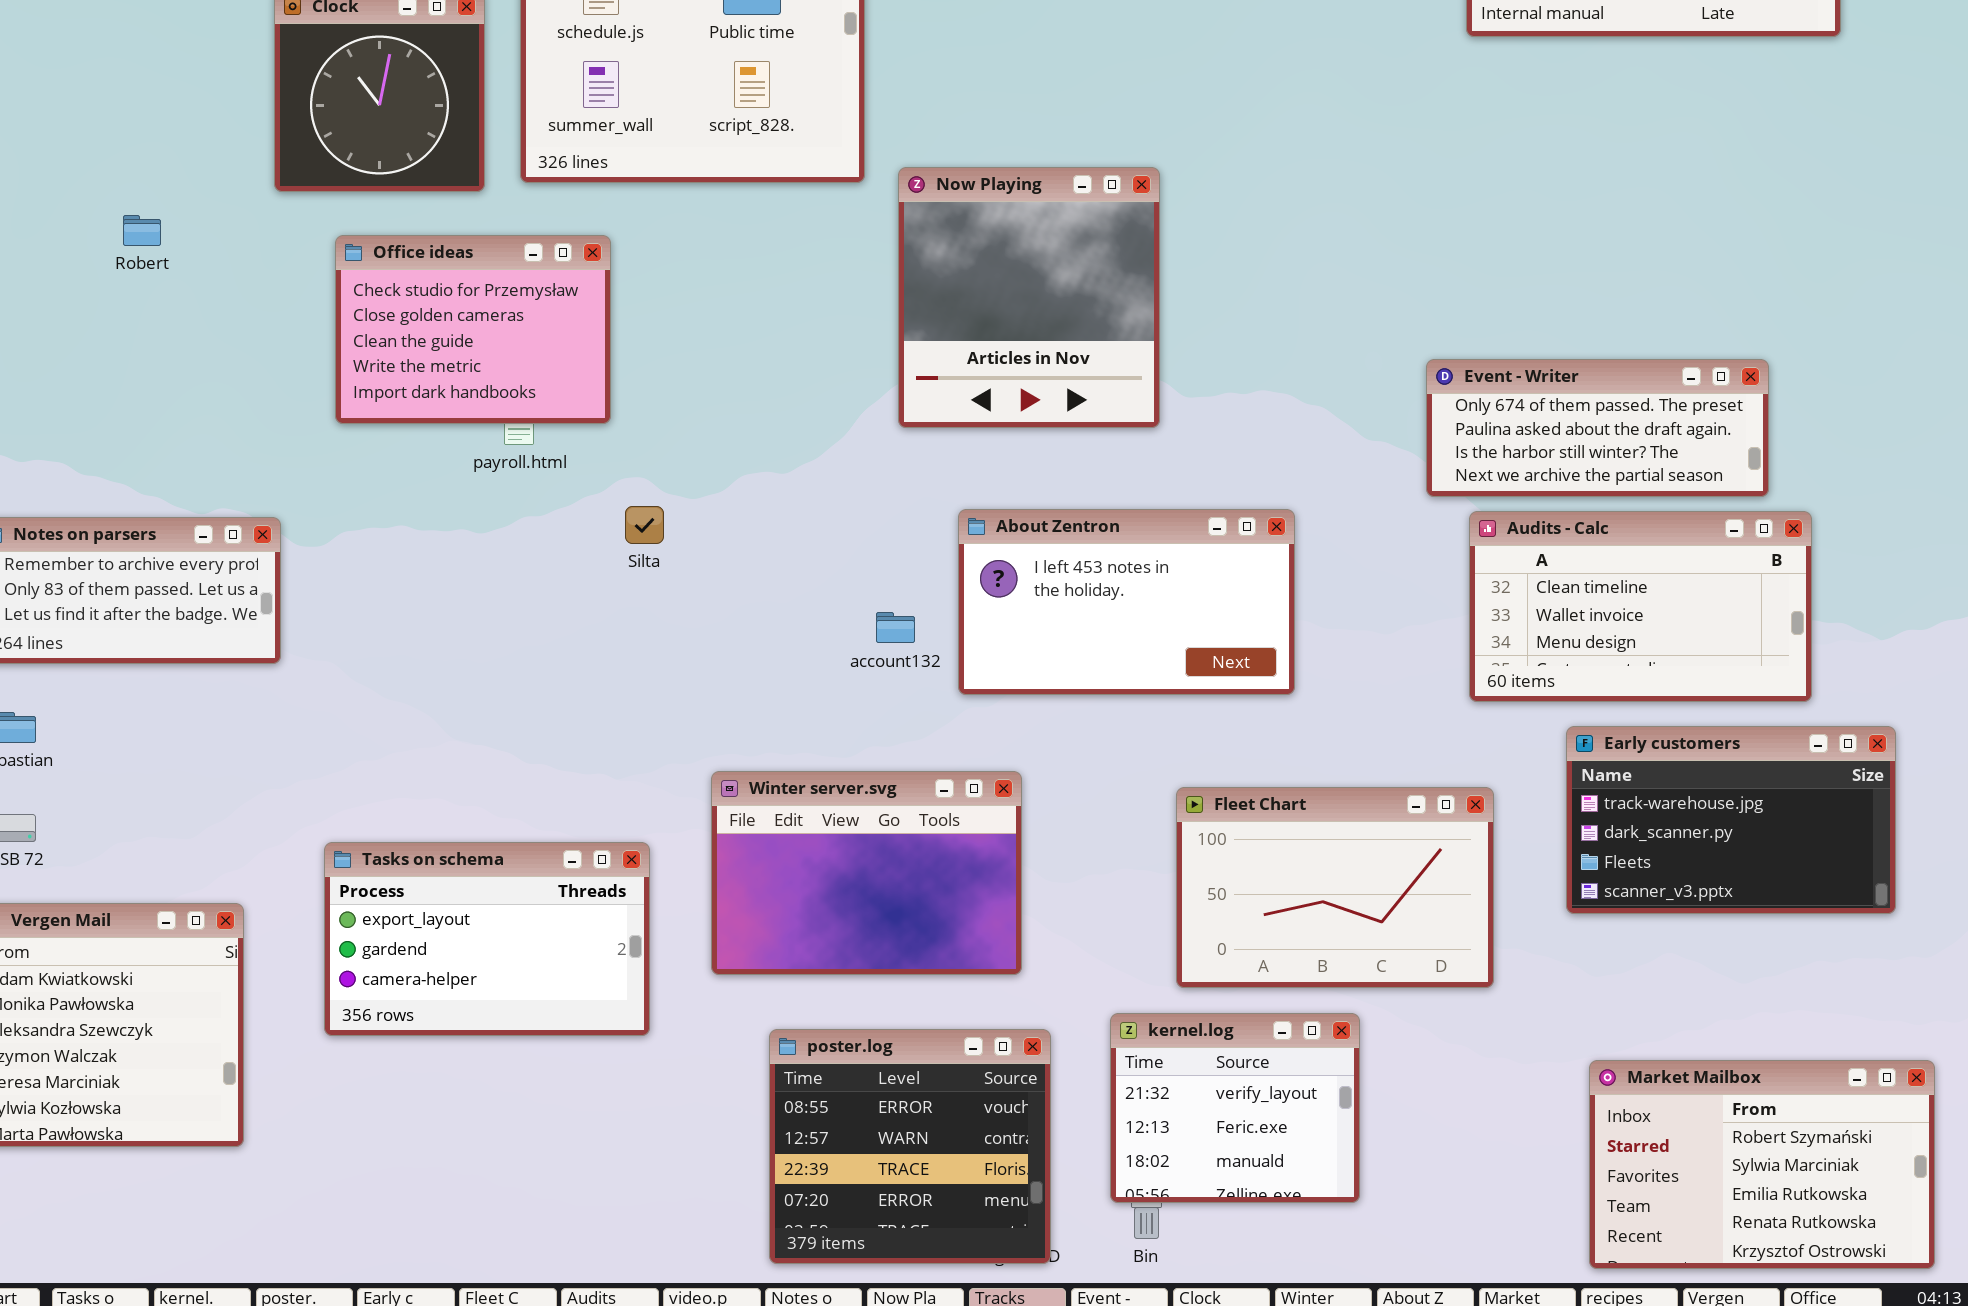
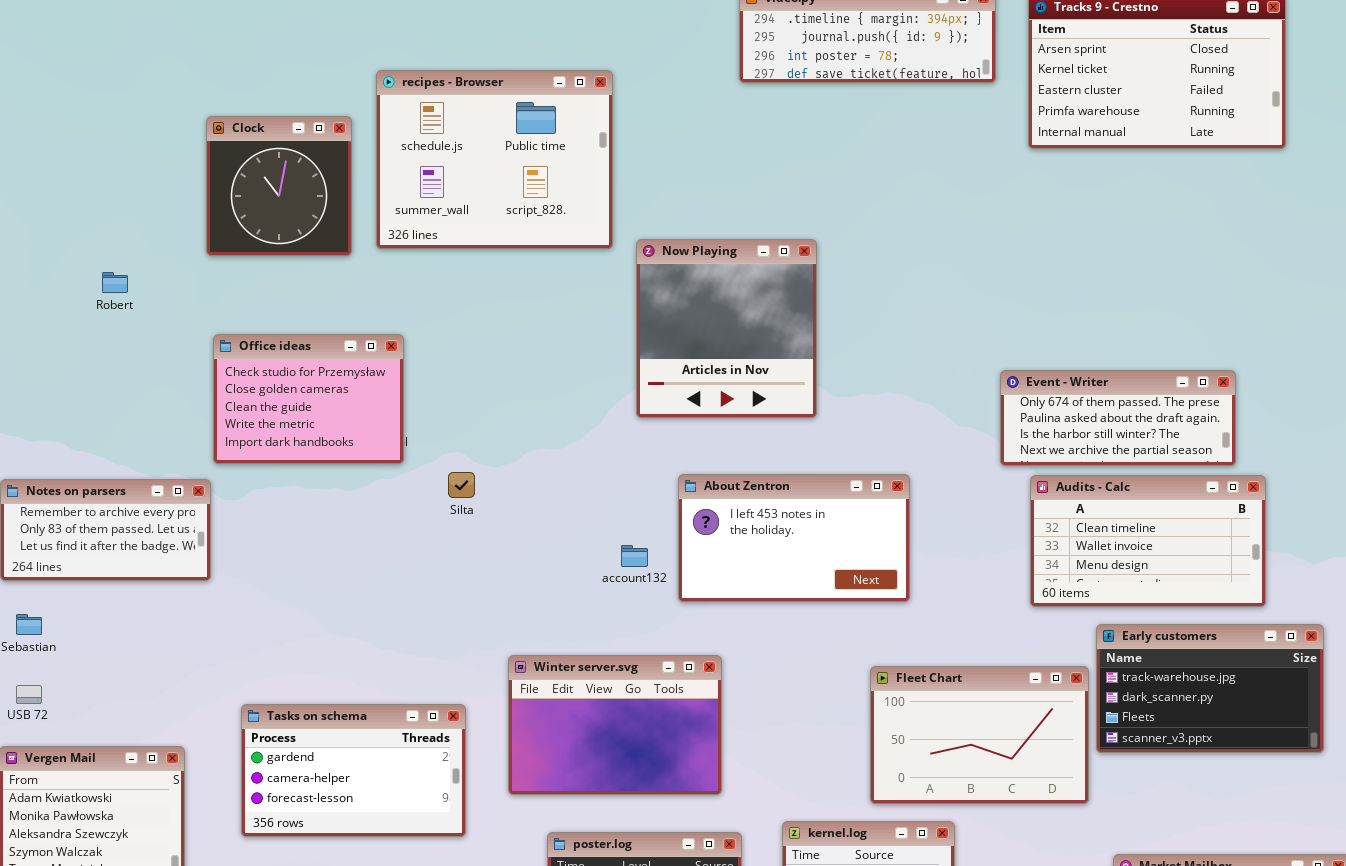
Office ideas: [335,235,611,424] -> [213,334,404,464], moved
Fleet Chart: [1176,787,1494,988] -> [870,666,1089,804], moved
Tasks on schema: [324,842,650,1036] -> [241,704,466,837], scrolled down 1 row

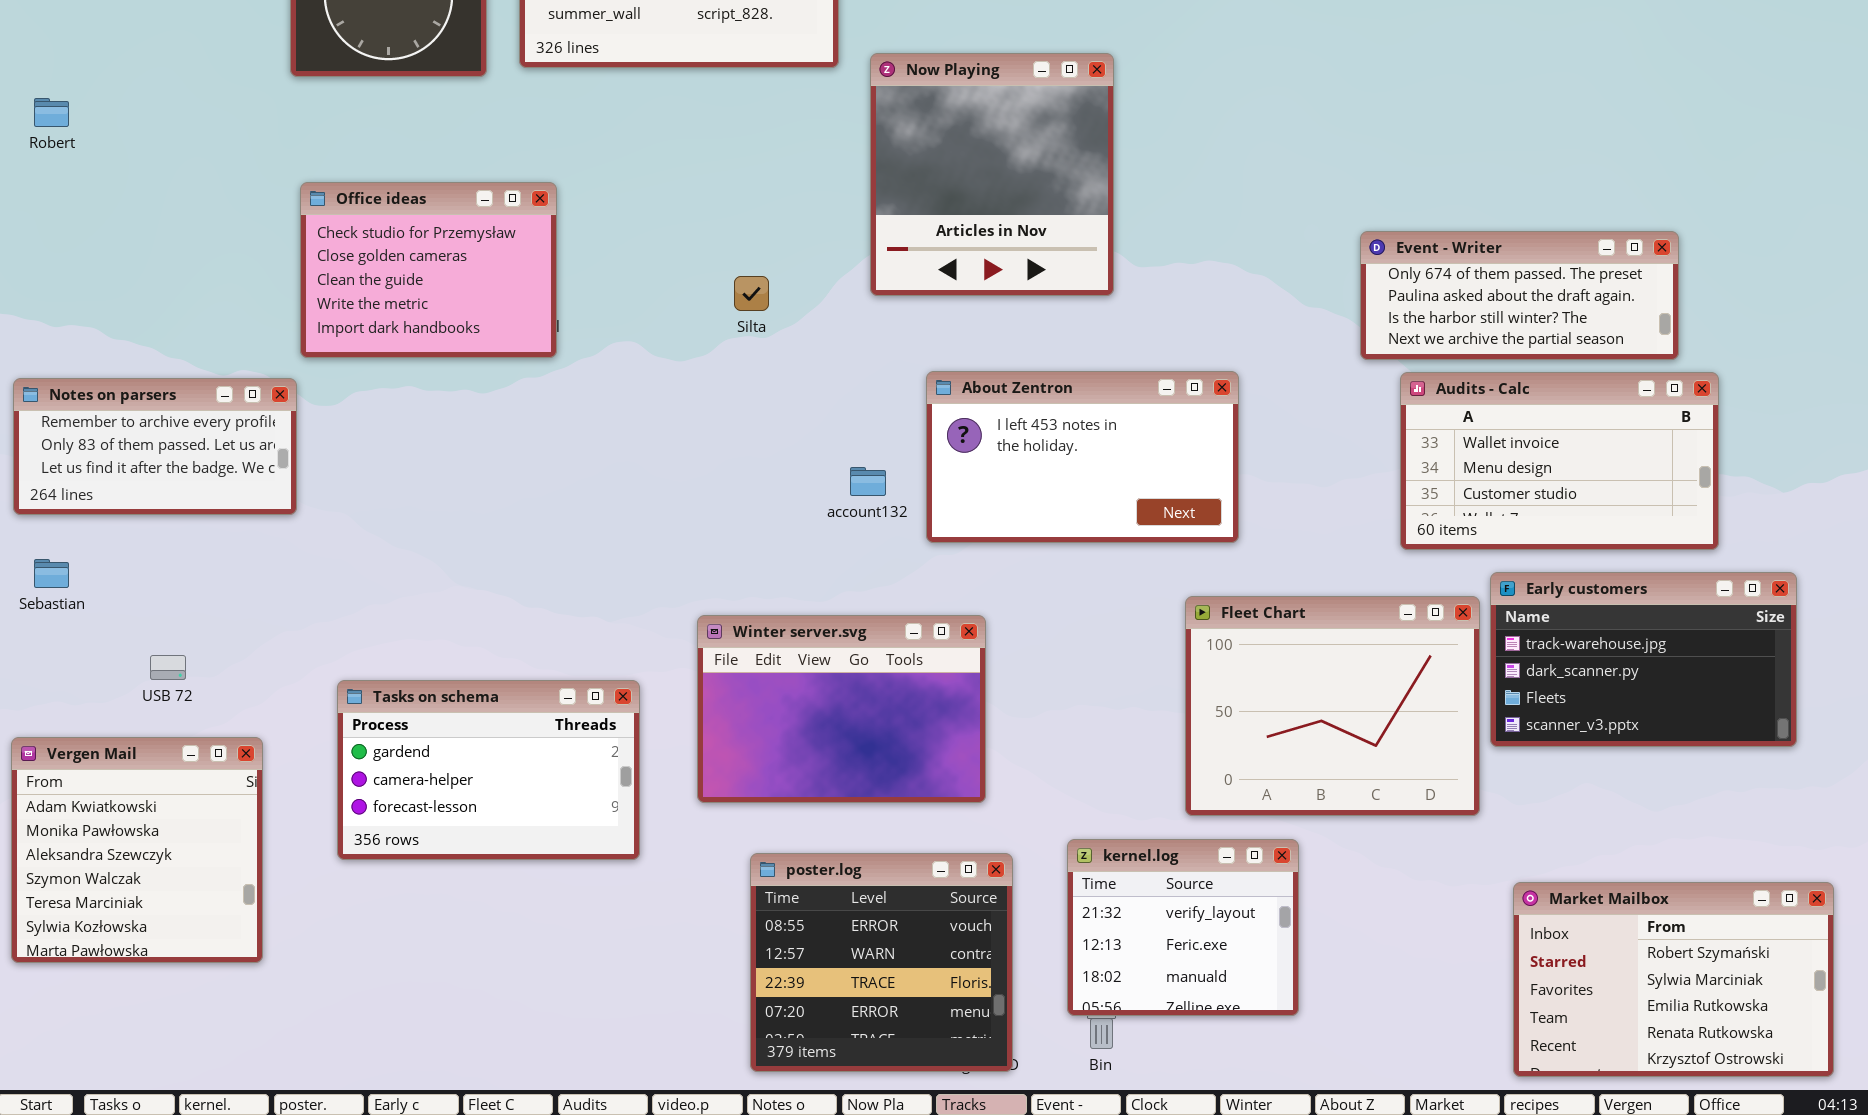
Robert: [102,272,128,293] -> [34,98,69,127], moved
Silta: [448,472,475,498] -> [734,276,769,311], moved
Audits - Calc: [1030,475,1266,607] -> [1400,372,1719,550], scrolled down 1 row
Fleet Chart: [870,666,1089,804] -> [1185,596,1480,816], resized
USB 72: [16,685,42,704] -> [150,655,186,680], moved

